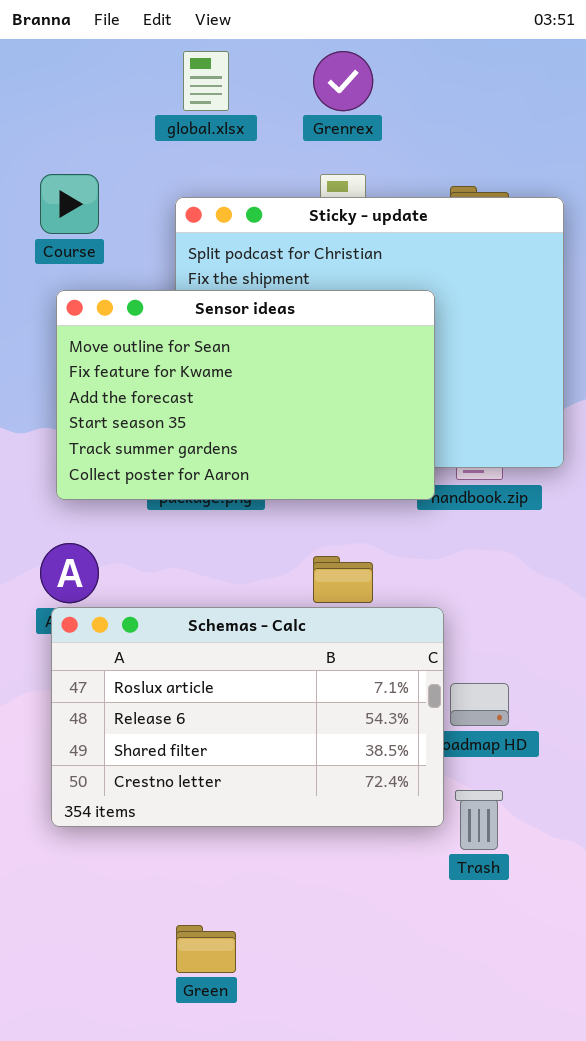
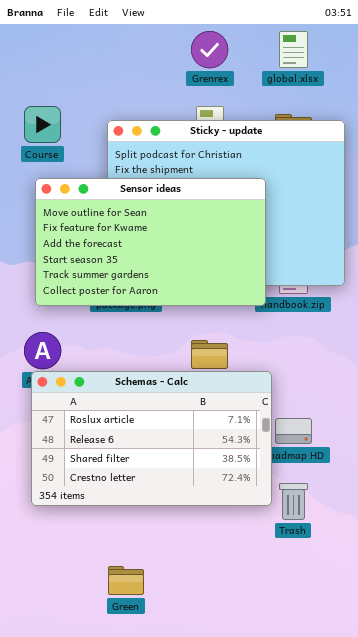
global.xlsx: [183,51,229,111] -> [279,31,308,68], moved

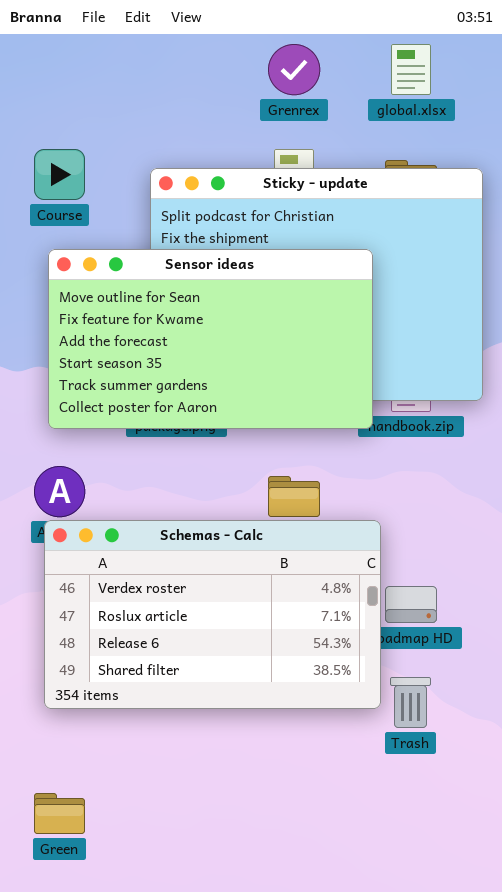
Schemas - Calc: [31,371,272,506] -> [44,520,381,709], scrolled up 1 row
Green: [108,566,144,595] -> [34,793,85,834], moved

